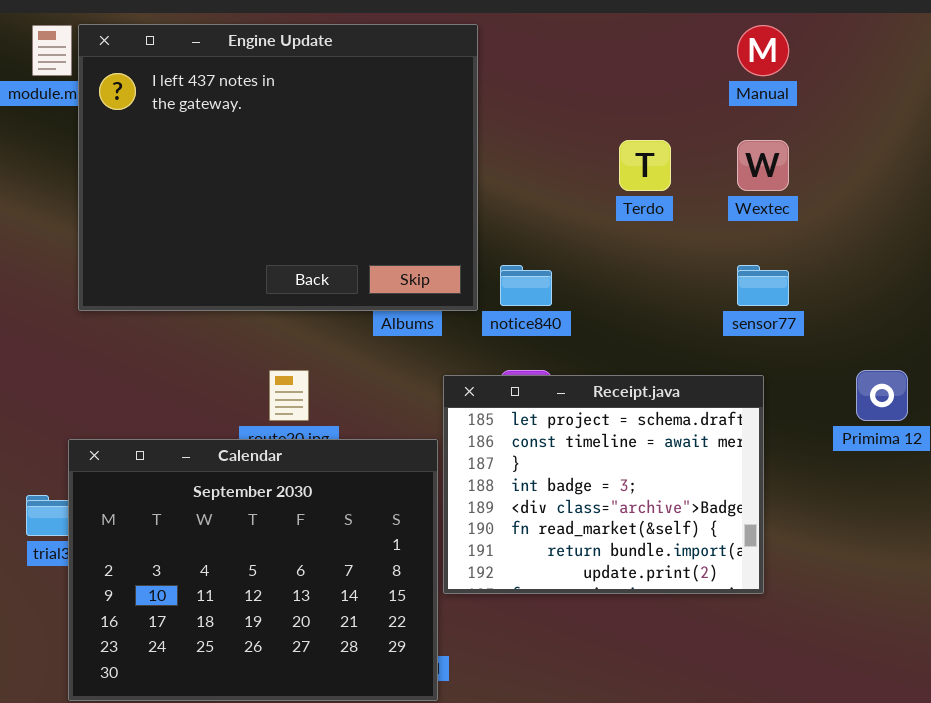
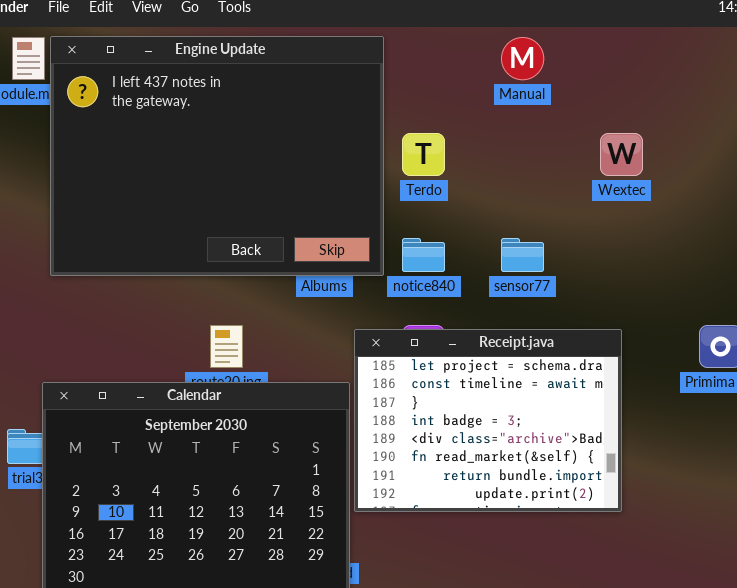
Manual: [737,25,789,76] -> [501,37,544,80], moved
Terdo: [619,140,671,191] -> [402,133,445,176], moved
sensor77: [737,265,789,306] -> [501,238,544,272], moved

